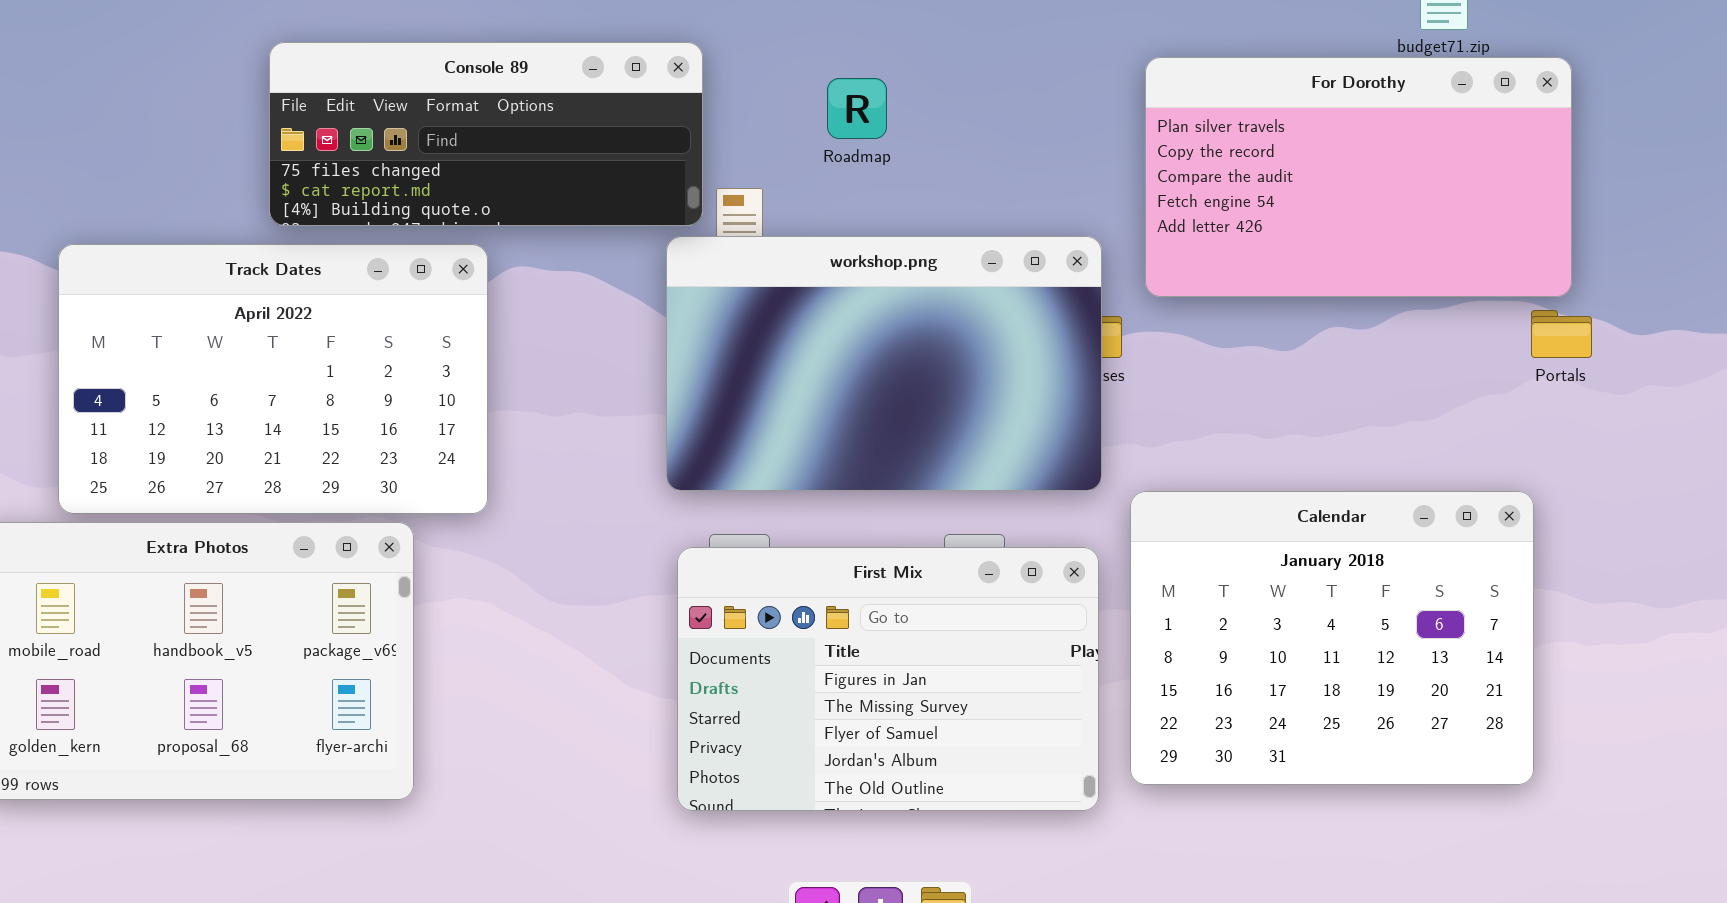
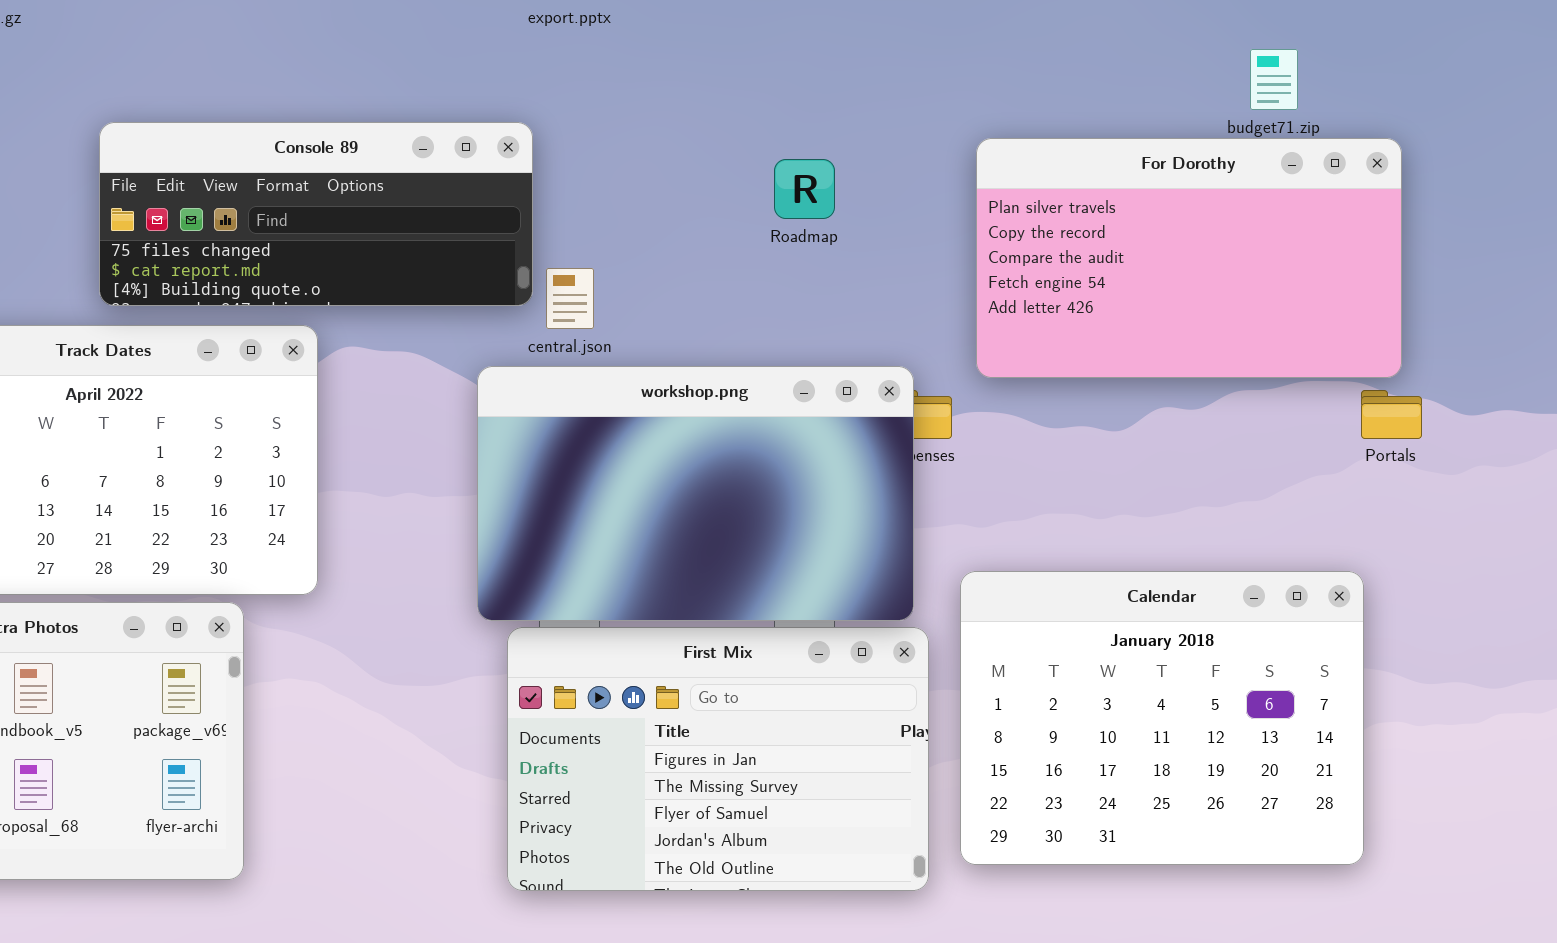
Roadmap: [827,78,887,139] -> [774,159,835,219], moved
workshop.png: [666,236,1102,491] -> [477,366,914,621], moved

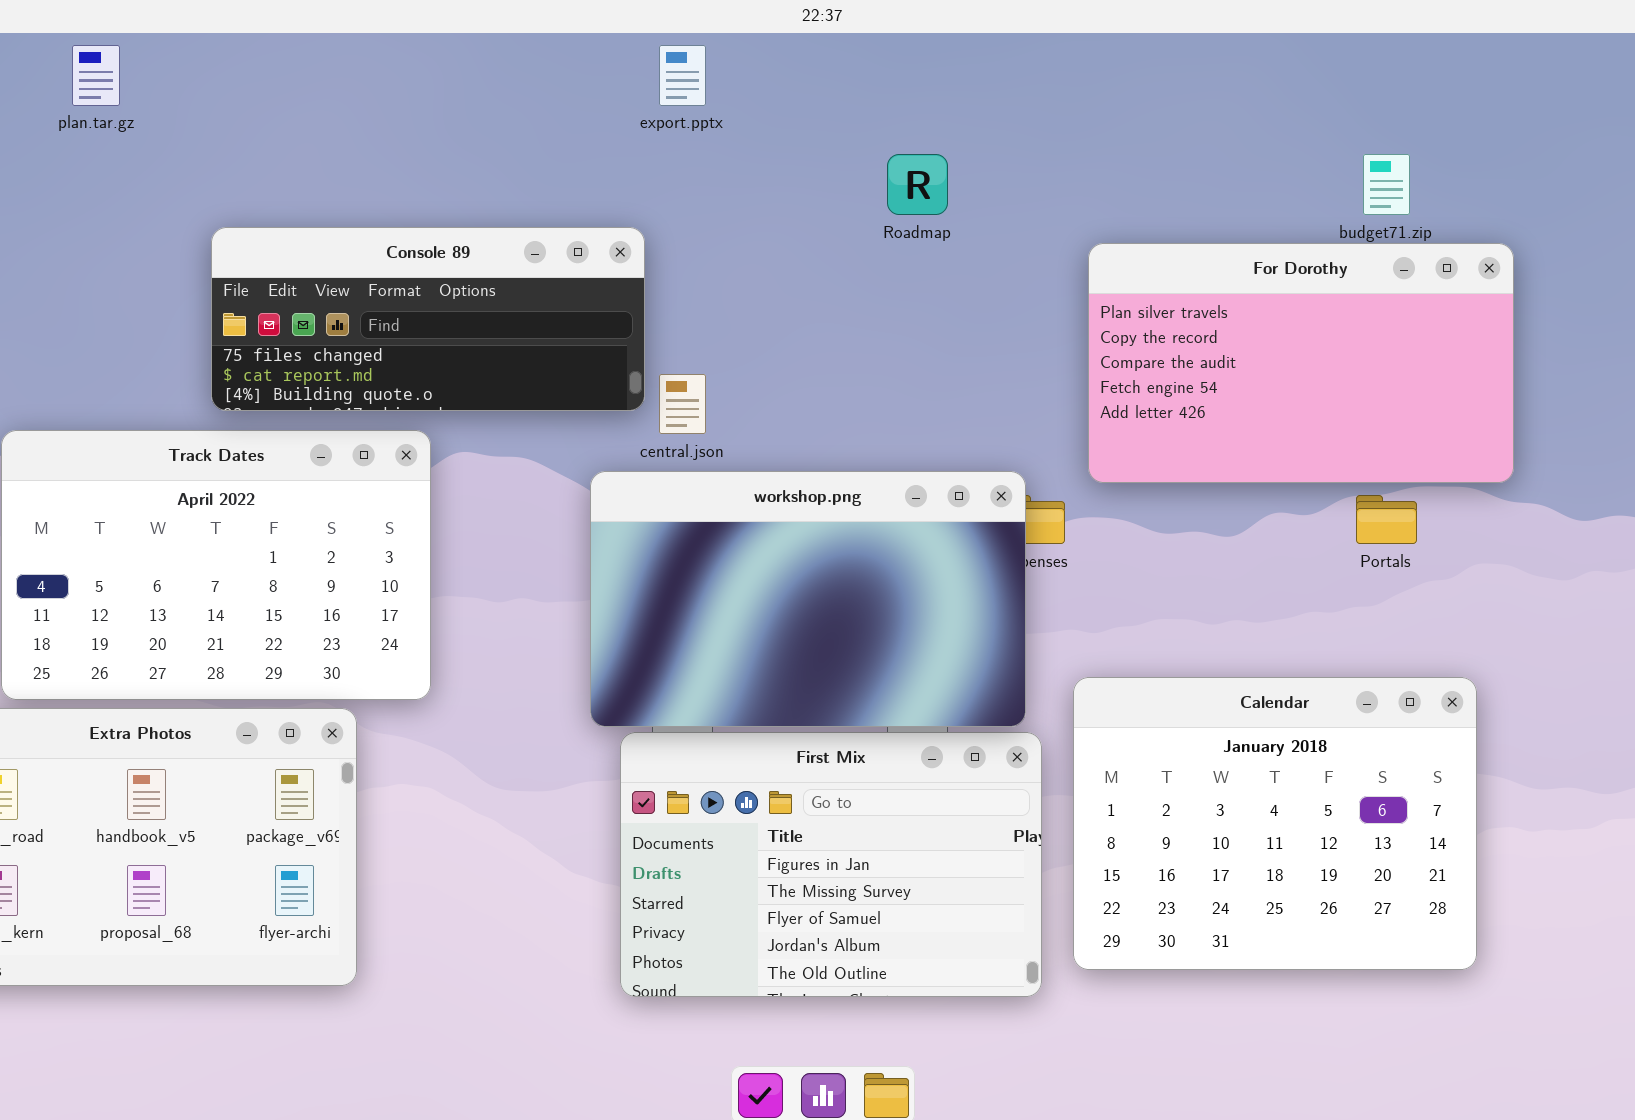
Roadmap: [774,159,835,219] -> [887,154,948,215], moved
Portals: [1361,390,1422,439] -> [1356,495,1417,544], moved

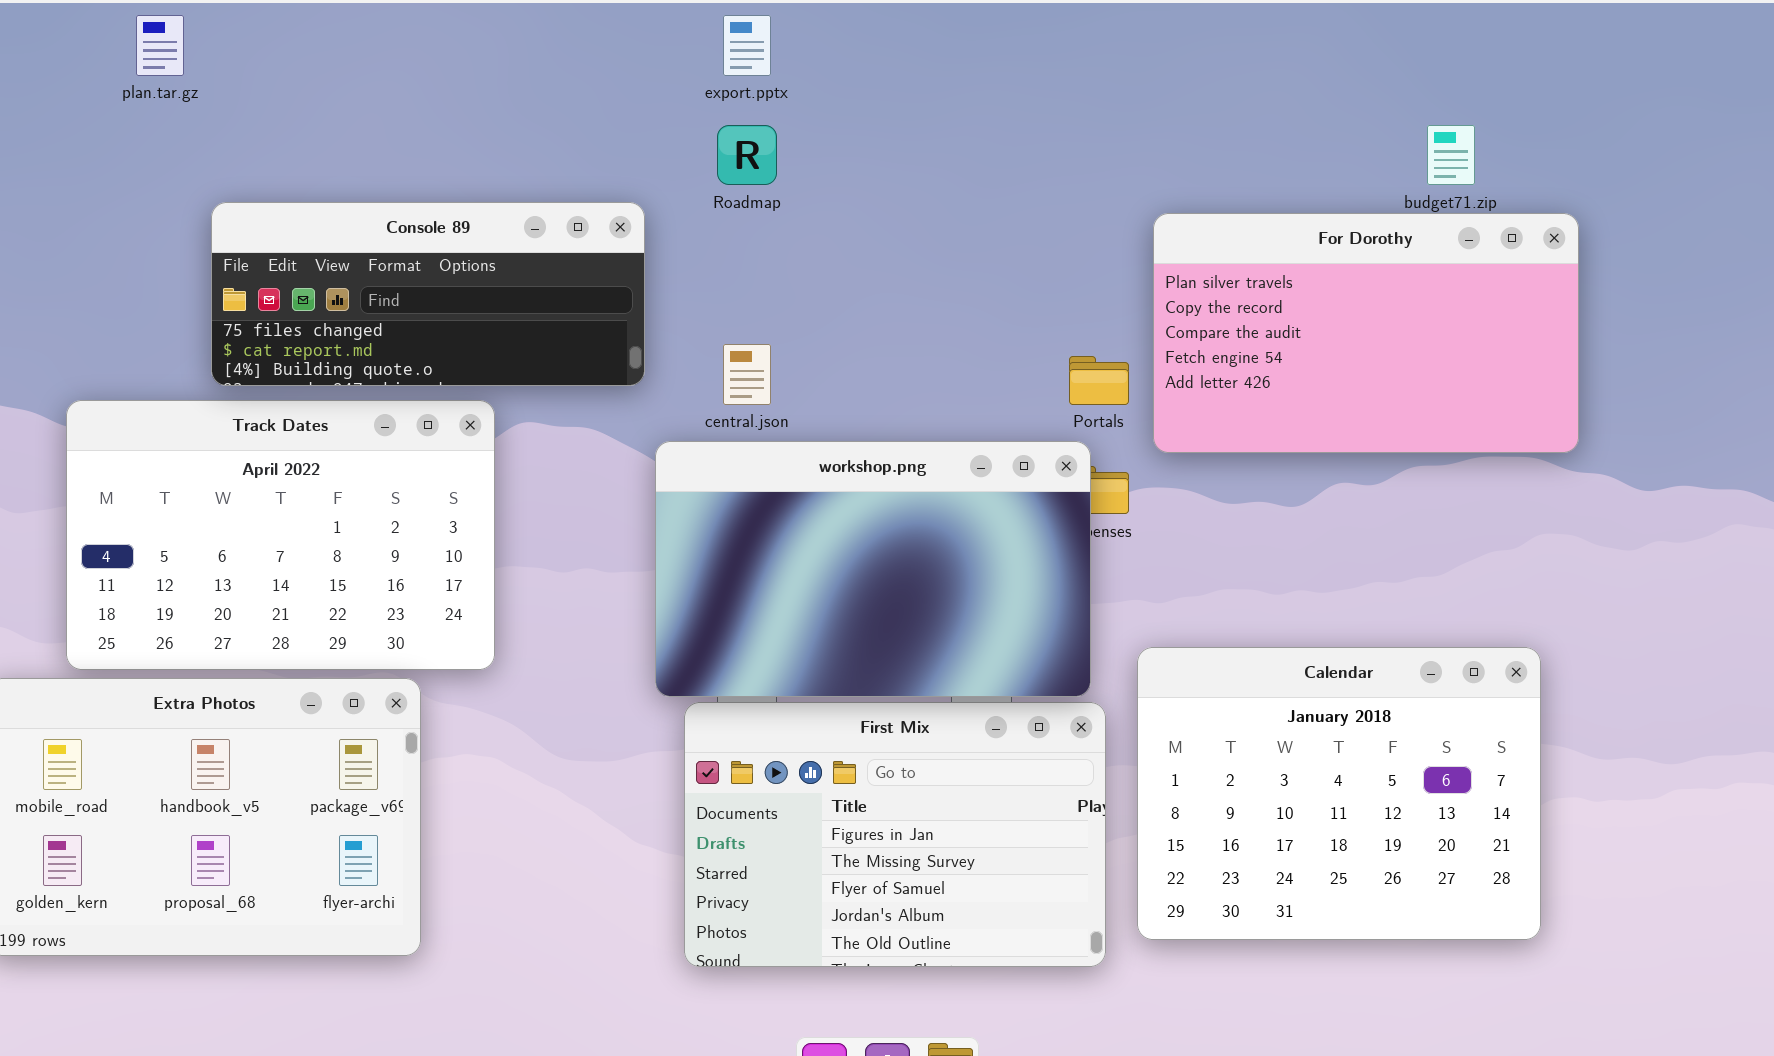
Roadmap: [887,154,948,215] -> [717,125,777,185], moved
Console 89: [211,227,645,411] -> [211,202,645,386], moved
Portals: [1356,495,1417,544] -> [1069,356,1129,405], moved

